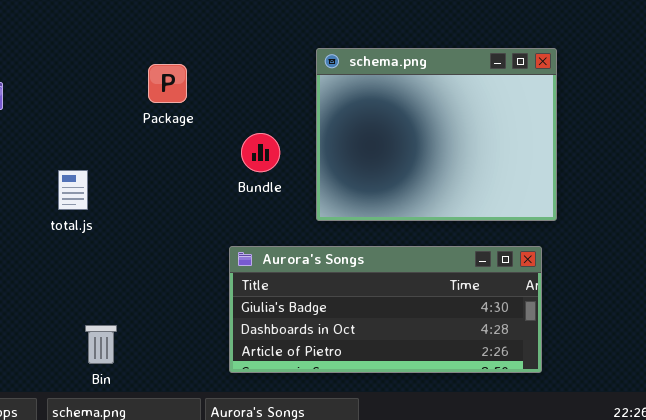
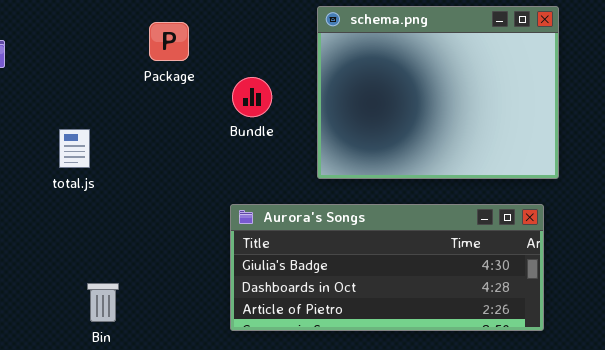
Bundle: [241,133,280,172] -> [232,77,272,117], moved

